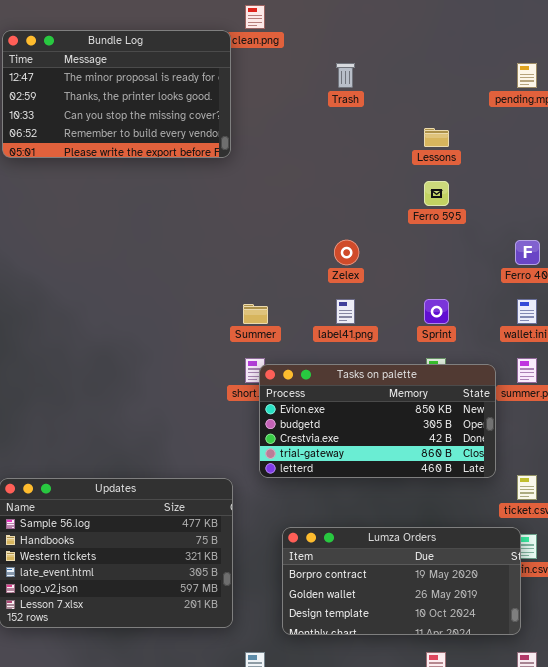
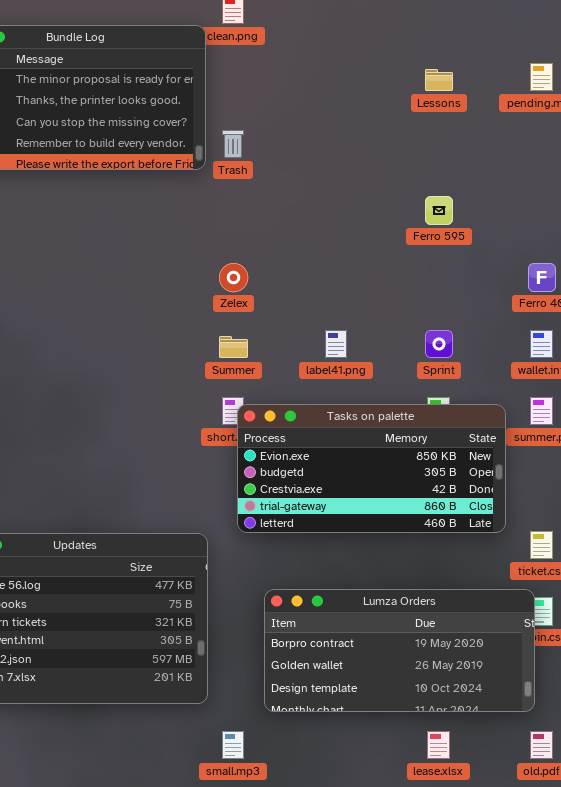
Trash: [336,63,355,88] -> [222,130,244,158], moved
Lessons: [424,128,449,147] -> [425,69,453,91], moved
Zelex: [334,240,359,265] -> [219,263,248,292], moved

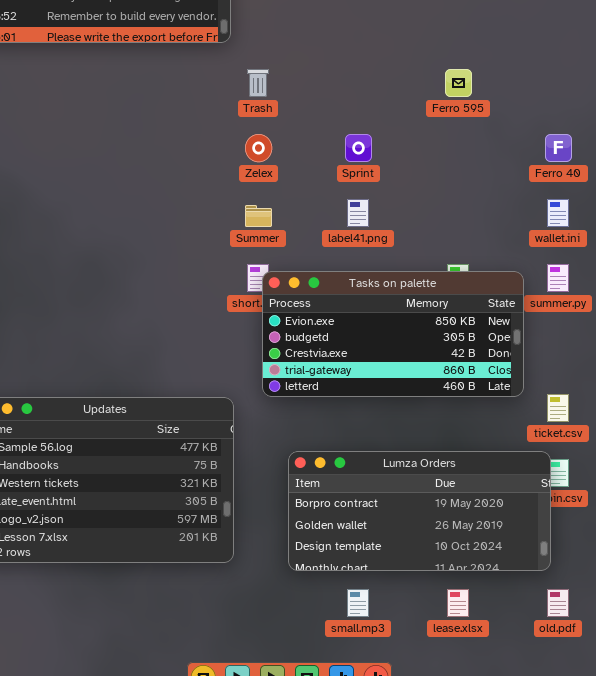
Trash: [222,130,244,158] -> [247,69,269,97], moved
Sprint: [425,330,453,358] -> [345,134,372,162], moved
small.mp3: [222,731,244,759] -> [347,589,369,617], moved

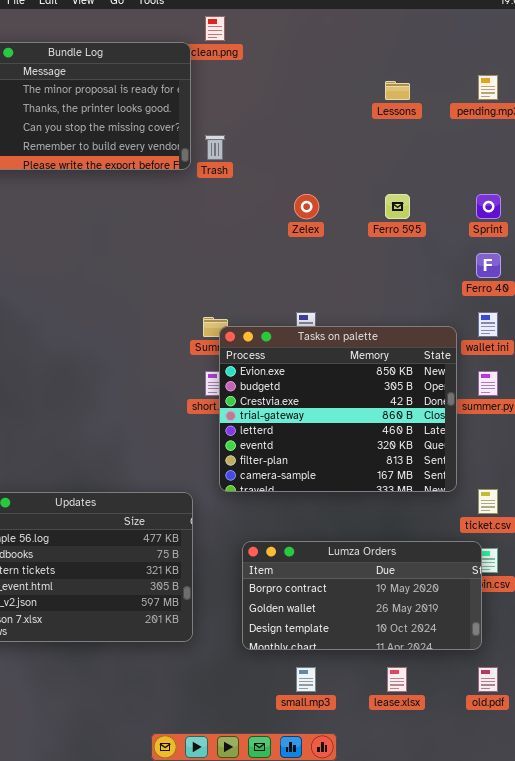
Trash: [247,69,269,97] -> [205,135,225,160], moved
Zelex: [245,134,272,162] -> [294,194,319,219], moved
Sprint: [345,134,372,162] -> [476,194,501,219], moved
Tasks on palette: [262,271,524,397] -> [219,326,457,492], resized

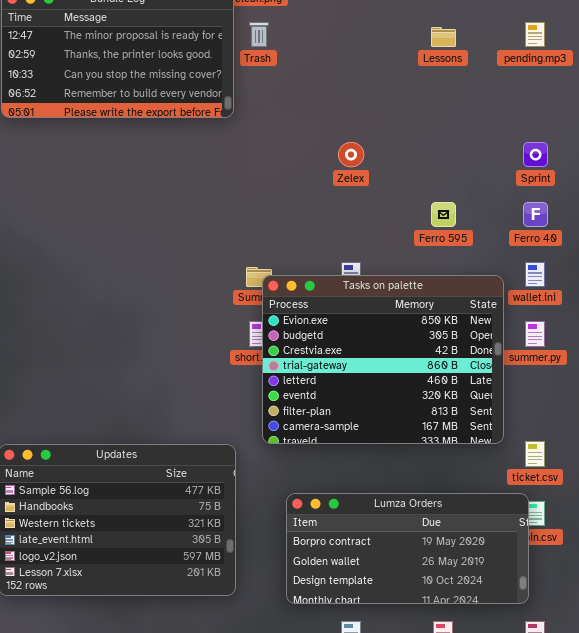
Trash: [205,135,225,160] -> [249,22,269,47], moved
Ferro 595: [385,194,410,219] -> [431,202,456,227], moved

